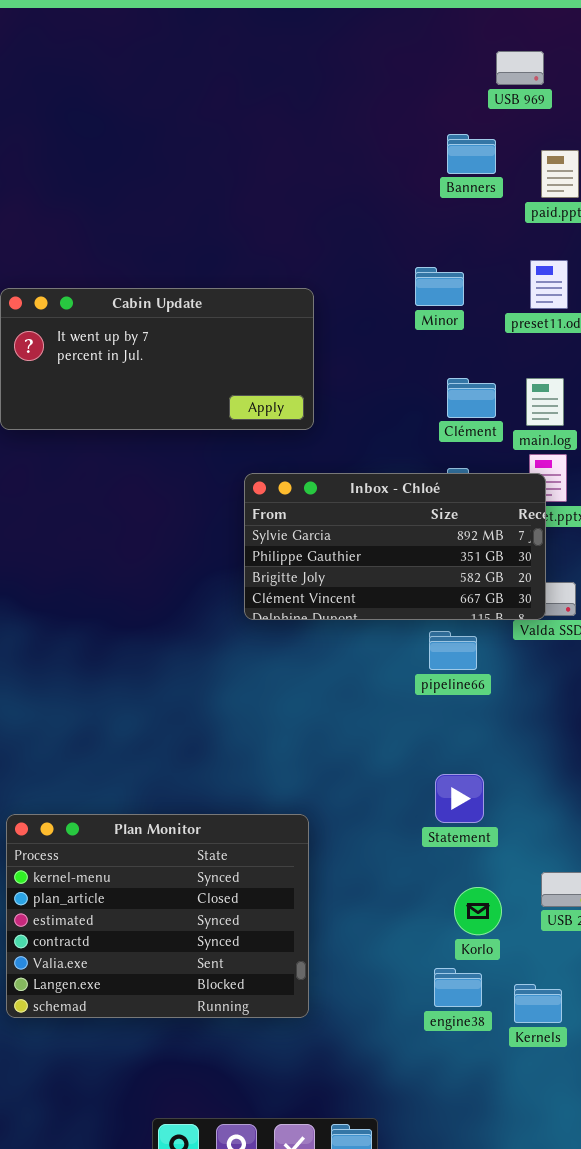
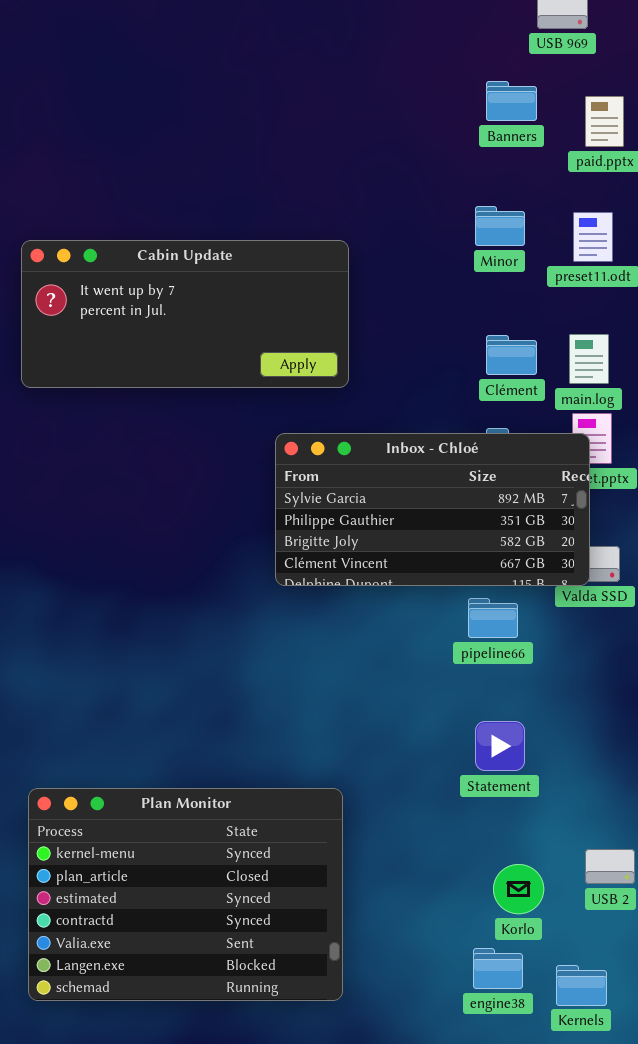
Minor: [415,267,464,306] -> [475,206,525,246], moved
Statement: [435,774,484,823] -> [475,721,525,771], moved

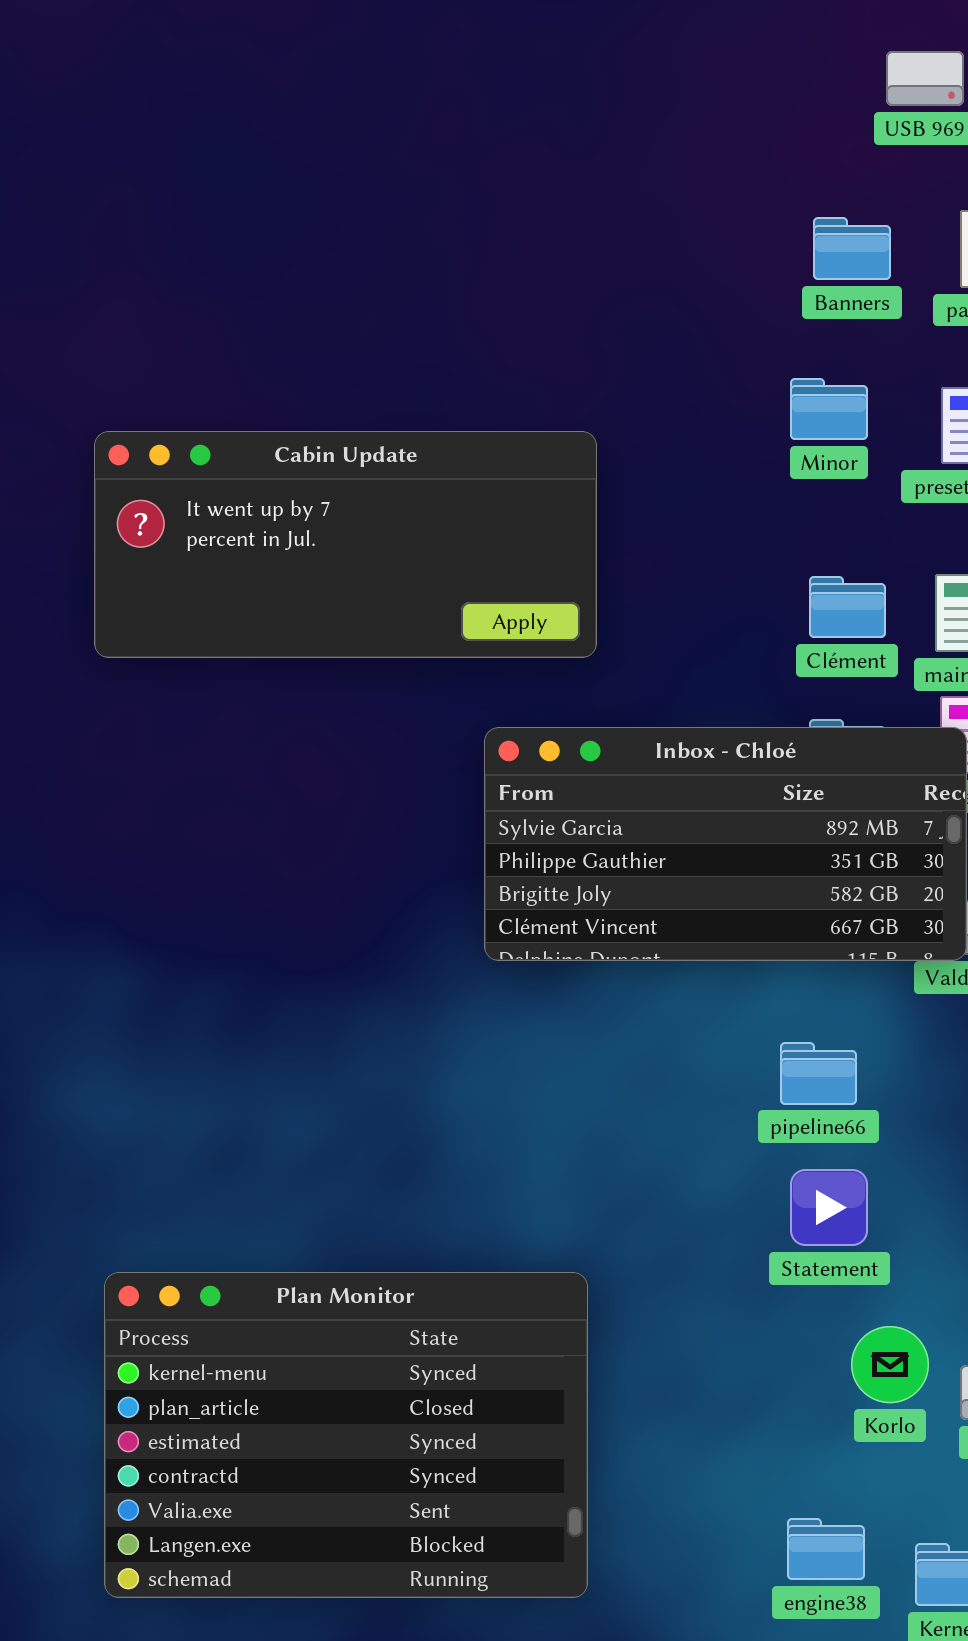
Banners: [486,81,537,121] -> [813,217,891,280], moved
pipeline66: [468,598,518,638] -> [780,1042,857,1105], moved
Korlo: [493,864,544,914] -> [851,1326,929,1403], moved

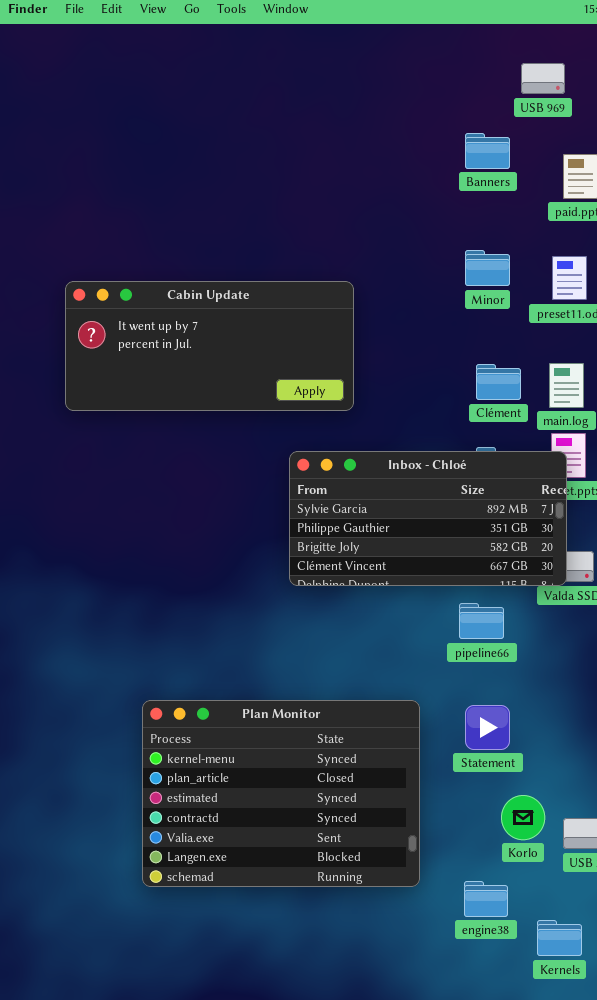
Banners: [813,217,891,280] -> [465,133,510,169], moved
pipeline66: [780,1042,857,1105] -> [459,603,504,639], moved
Plan Monitor: [104,1272,588,1598] -> [142,700,420,887], moved
engine38: [787,1518,865,1580] -> [464,881,508,917], moved

